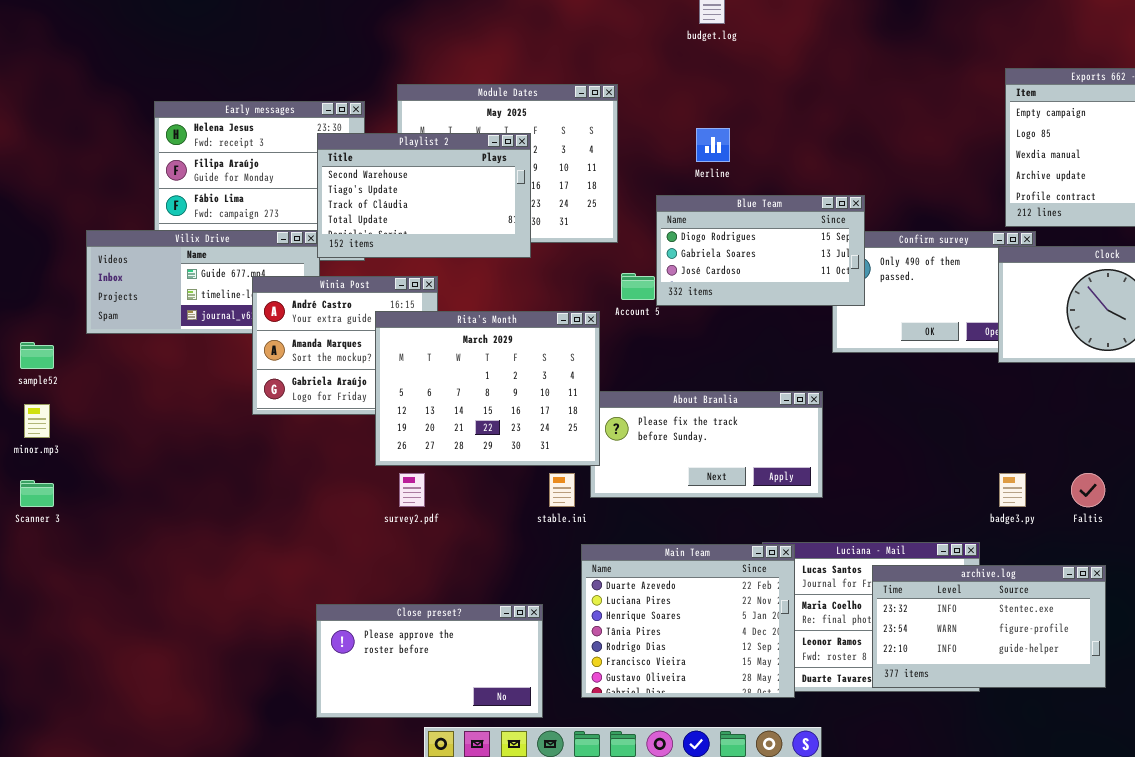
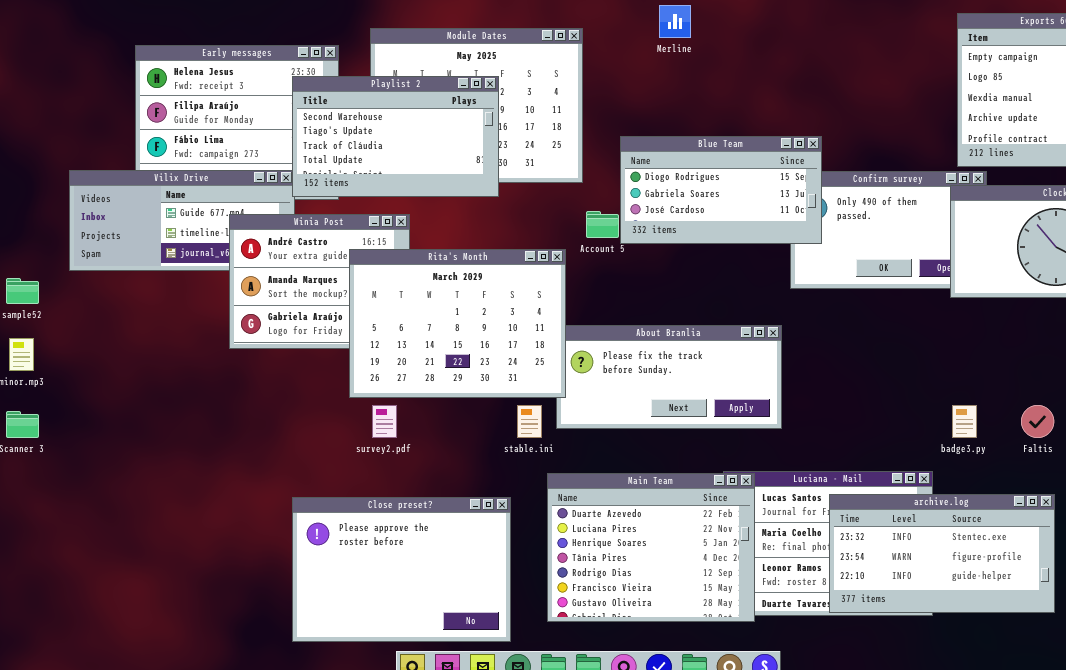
Merline: [696,128,730,162] -> [659,5,691,38], moved
Close preset?: [316,604,543,718] -> [292,497,511,642], resized

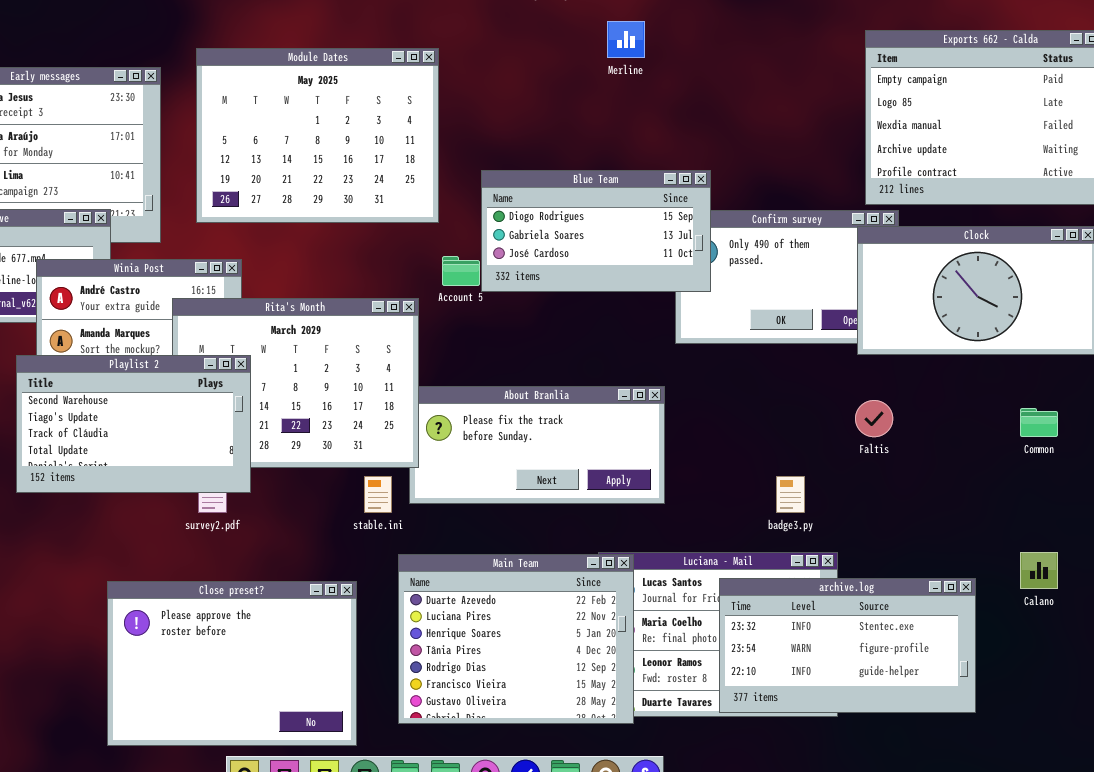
Merline: [659,5,691,38] -> [607,21,645,58], moved
Playlist 2: [292,76,499,197] -> [16,355,251,493], moved
badge3.py: [952,405,977,438] -> [776,476,805,513], moved
Faltis: [1021,405,1054,438] -> [855,400,893,437], moved

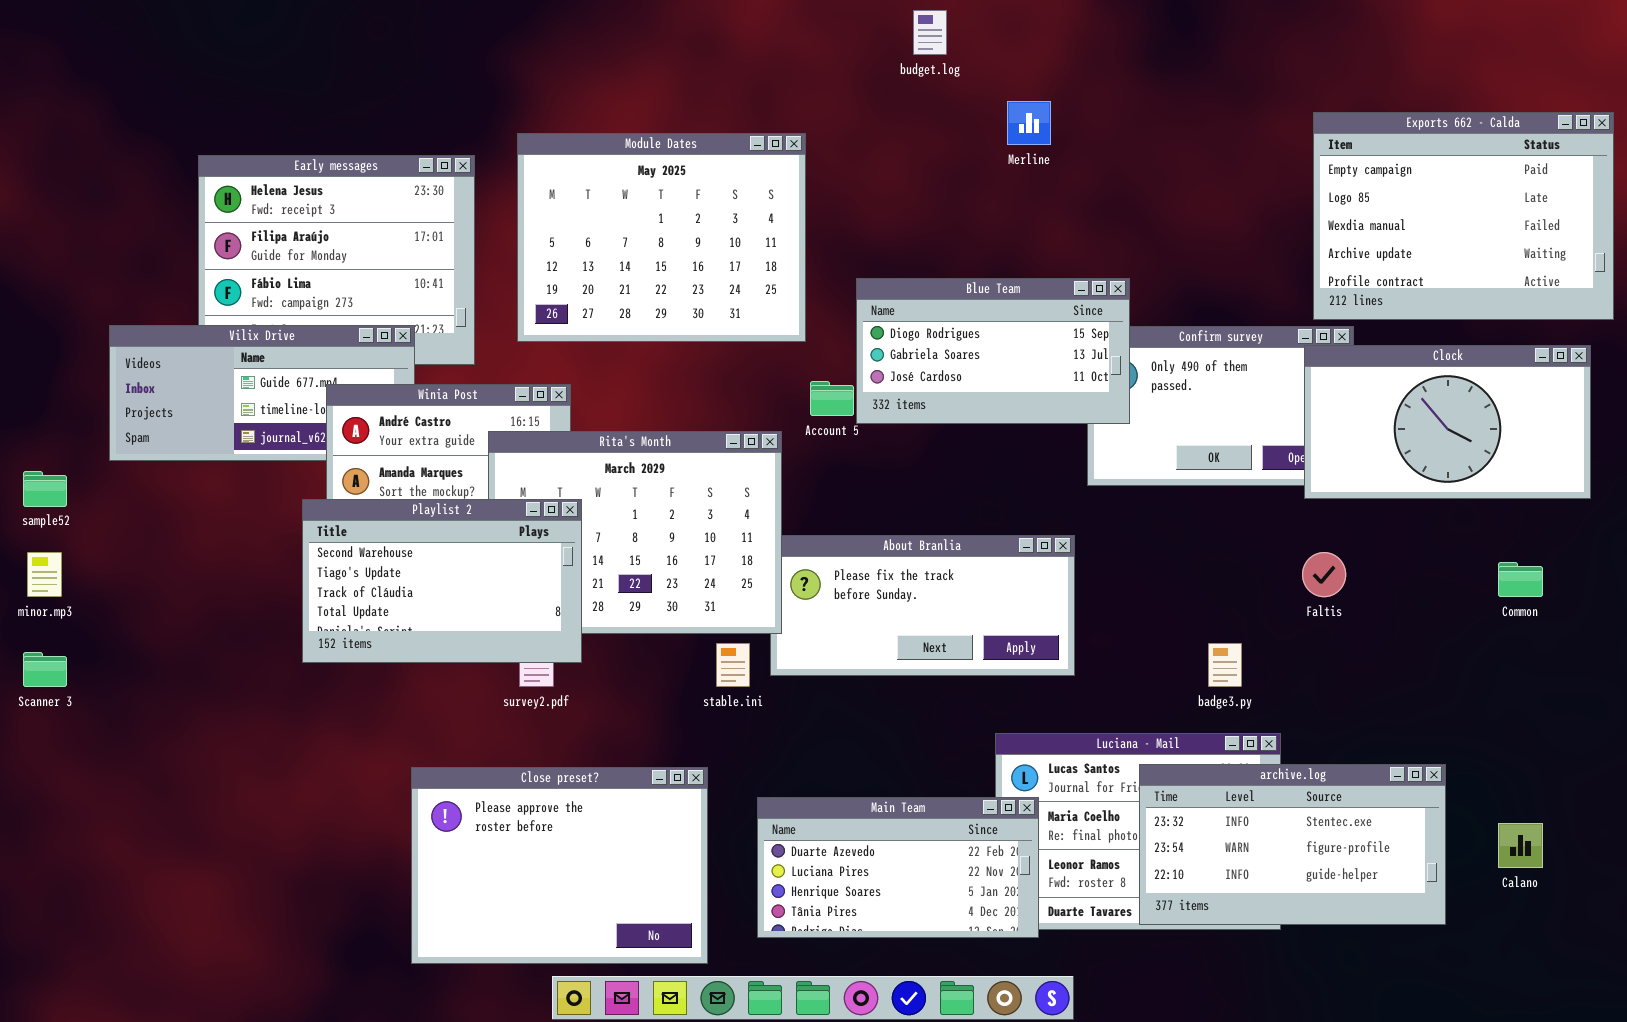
Calano: [1020,552,1058,589] -> [1498,823,1543,868], moved
Main Team: [398,554,634,724] -> [757,797,1039,938], resized

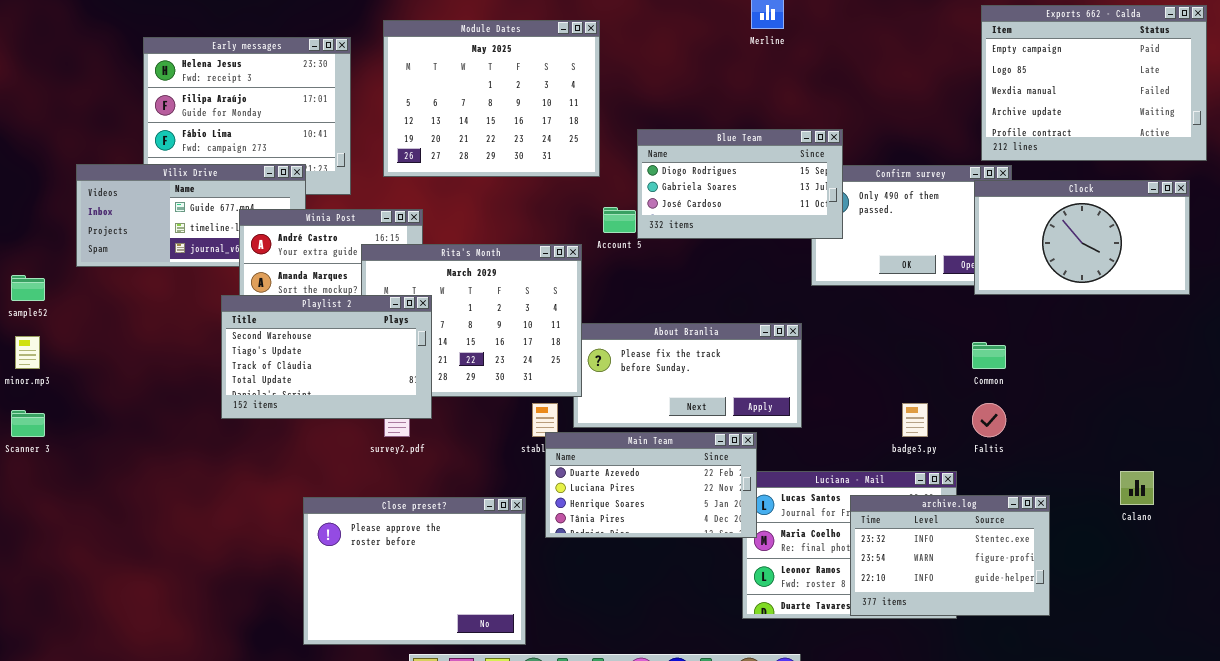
Faltis: [1302,552,1346,597] -> [972,403,1006,437], moved
Common: [1498,562,1543,597] -> [972,342,1006,369], moved
archive.log: [1139,764,1446,925] -> [850,495,1050,616], resized
Main Team: [757,797,1039,938] -> [545,432,757,538], moved
Calano: [1498,823,1543,868] -> [1120,471,1154,505], moved

